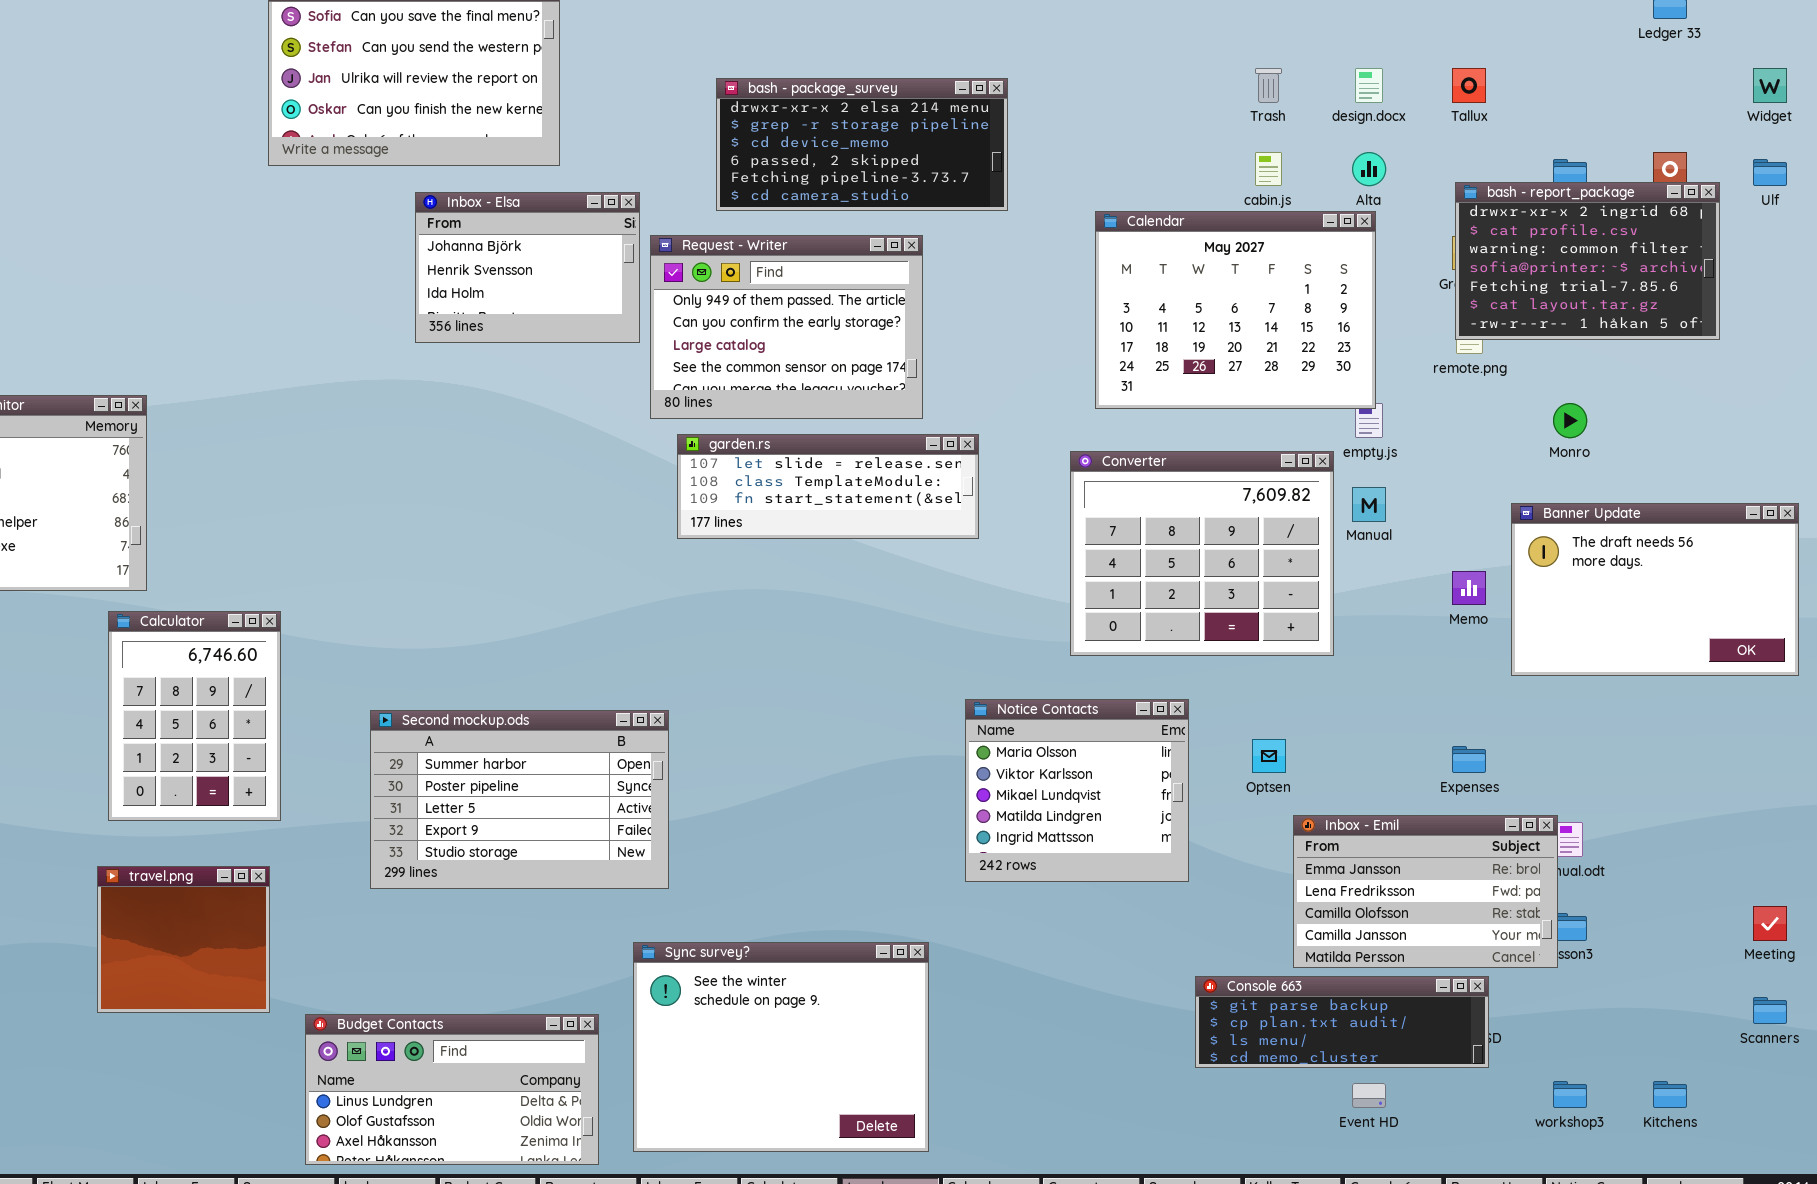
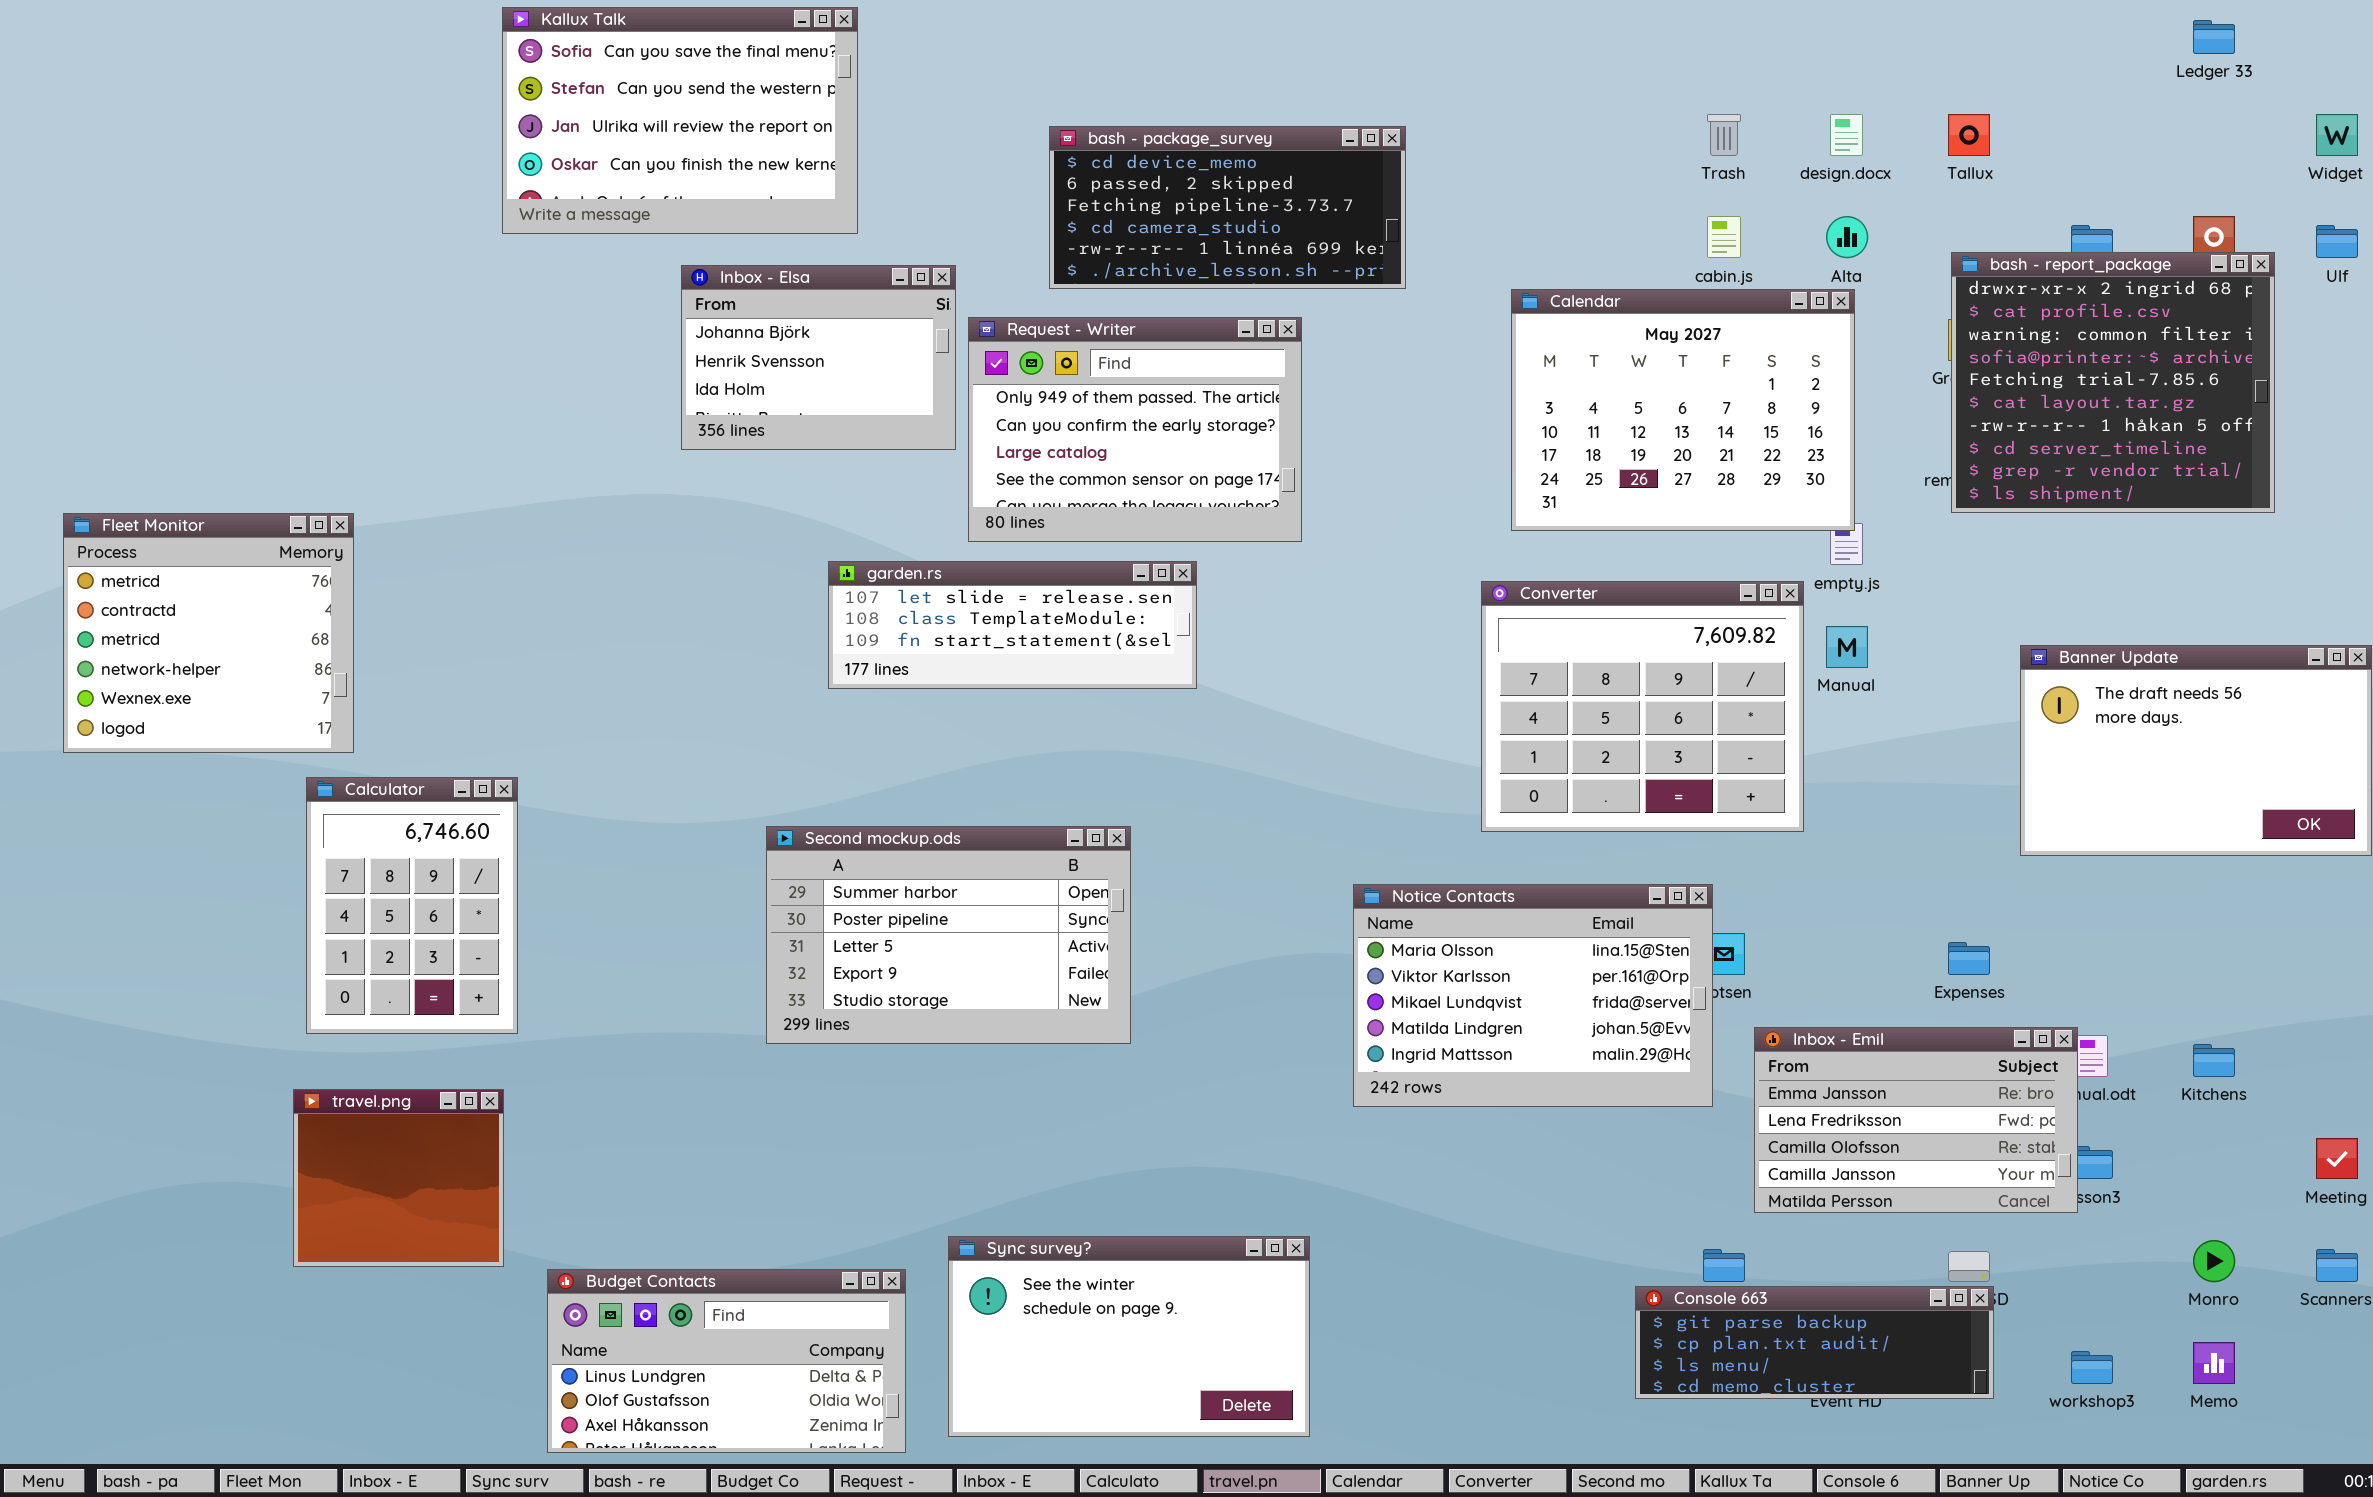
bash - package_survey: [716,78,1008,211] -> [1049,126,1406,289], scrolled down 2 rows
bash - report_package: [1455,182,1720,340] -> [1951,252,2275,513], resized
Monro: [1553,403,1587,438] -> [2193,1240,2235,1282], moved
garden.rs: [677,434,979,539] -> [828,561,1197,689], moved
Memo: [1452,571,1486,605] -> [2193,1342,2235,1384], moved
Notice Contacts: [965,699,1189,882] -> [1353,884,1713,1107], resized
Second mockup.ods: [370,710,669,889] -> [766,826,1131,1044], moved
Sync survey?: [633,942,929,1152] -> [948,1236,1310,1437], resized
Console 663: [1195,976,1489,1068] -> [1635,1286,1994,1399], moved
Kitchens: [1653,1081,1687,1108] -> [2193,1044,2235,1077], moved

